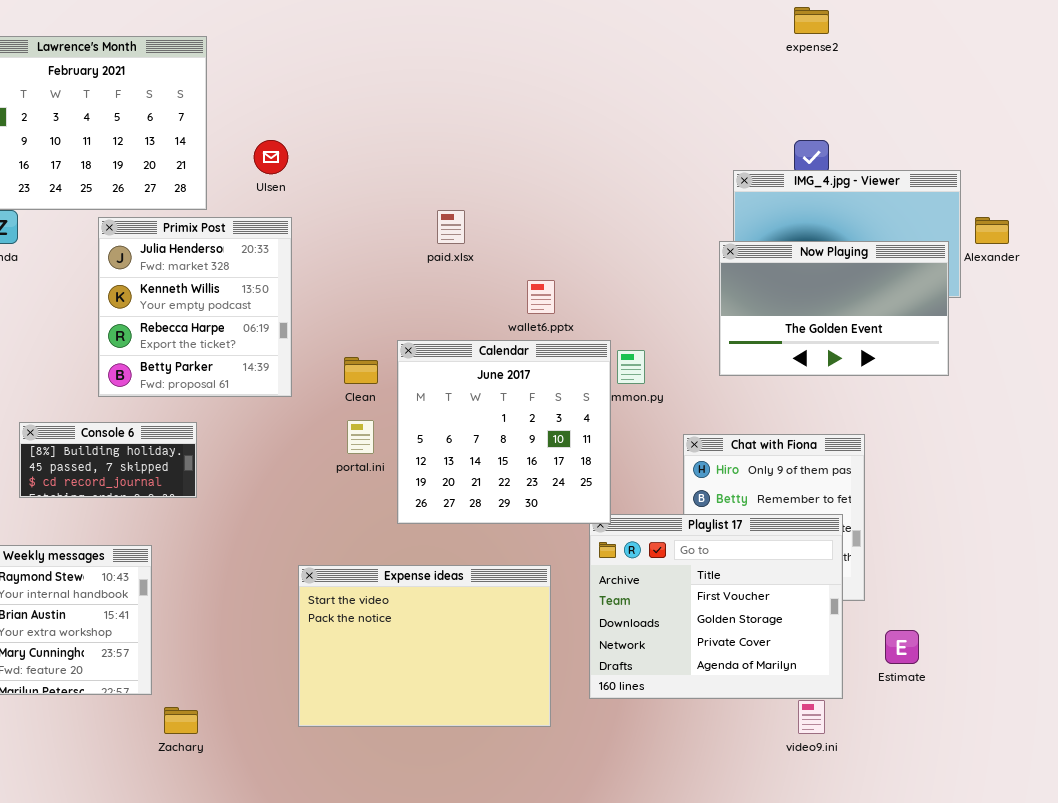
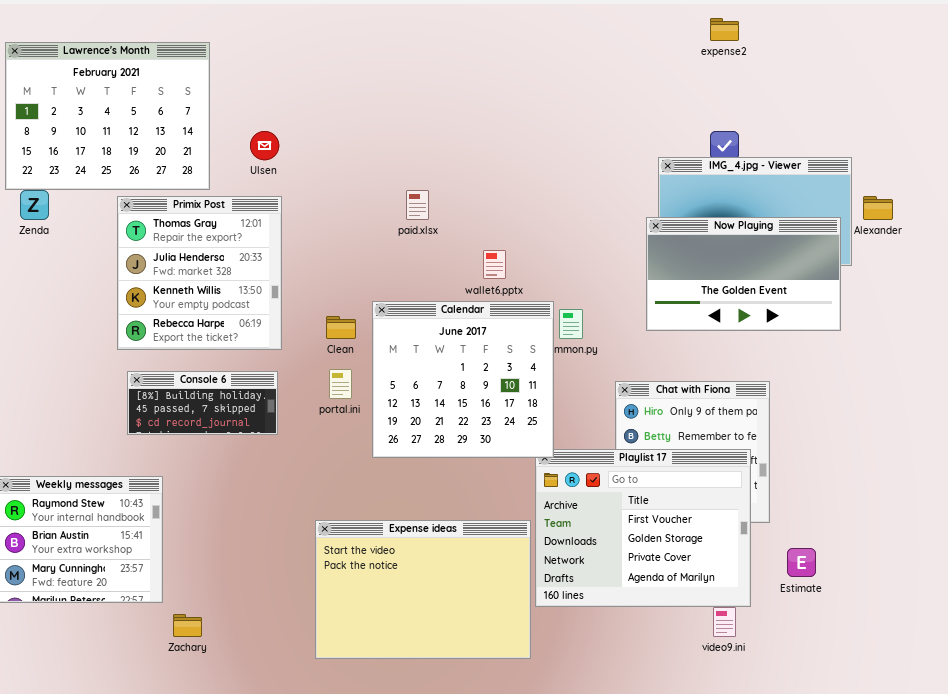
Primix Post: [98,217,292,397] -> [117,196,282,350], scrolled up 1 row
Console 6: [19,422,197,498] -> [127,371,278,435], moved
Expense ideas: [298,565,551,727] -> [315,520,531,659], moved

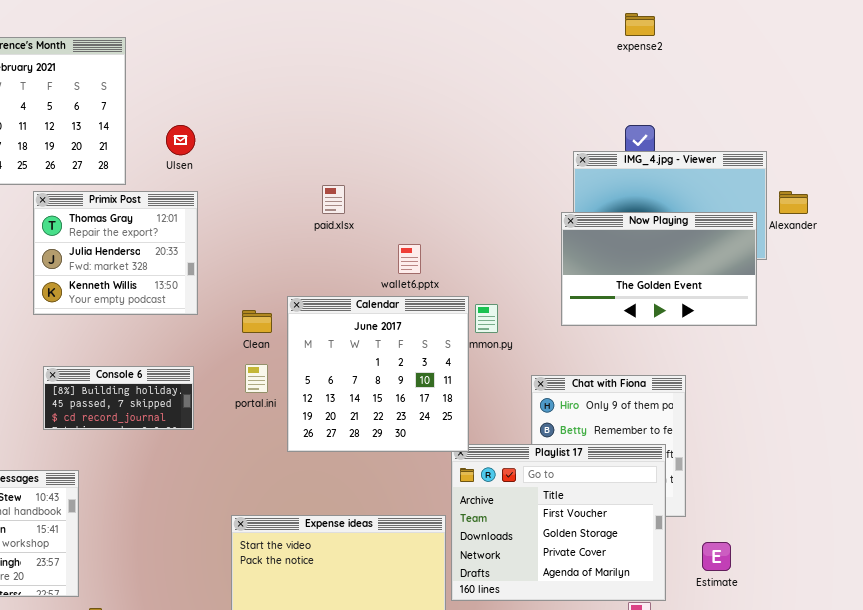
Primix Post: [117,196,282,350] -> [33,191,198,315], resized

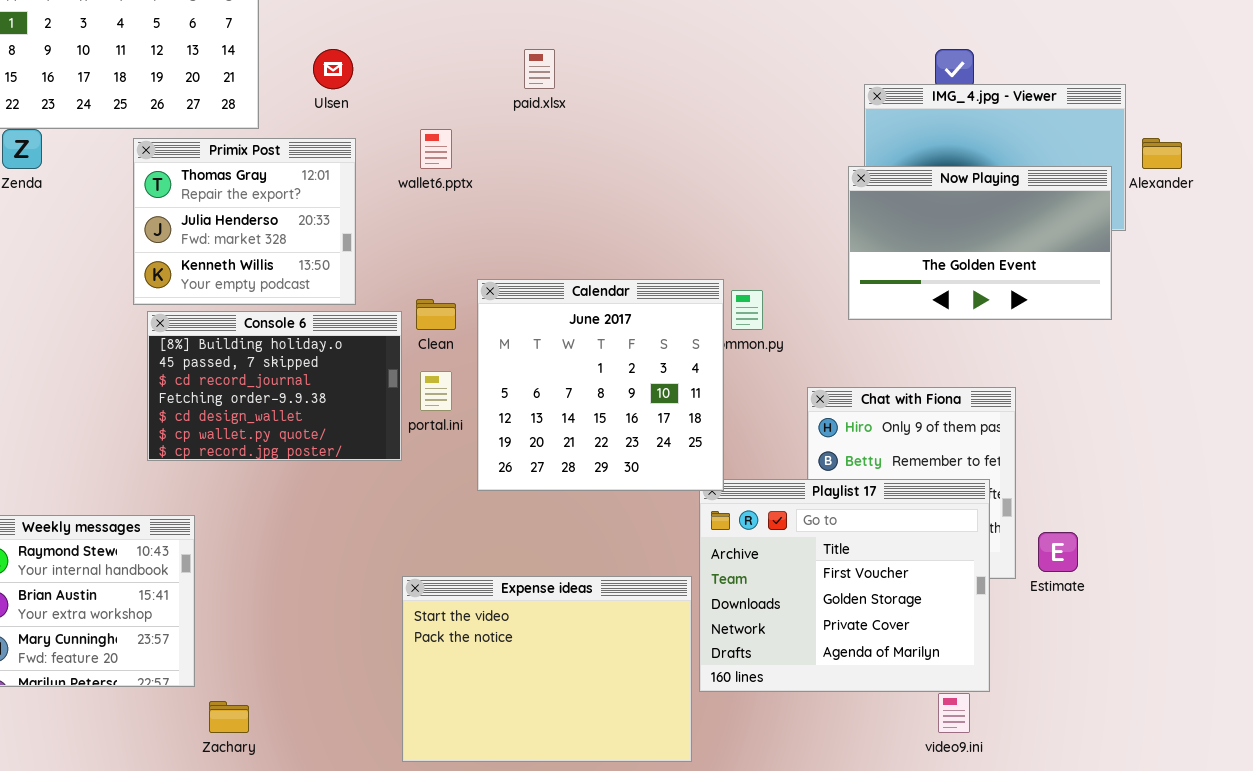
paid.xlsx: [322,185,345,214] -> [524,49,555,89], moved
wallet6.pptx: [398,244,421,274] -> [420,129,452,169], moved
Console 6: [43,366,194,430] -> [147,311,402,461], resized
Estimate: [702,542,731,571] -> [1038,532,1078,572], moved

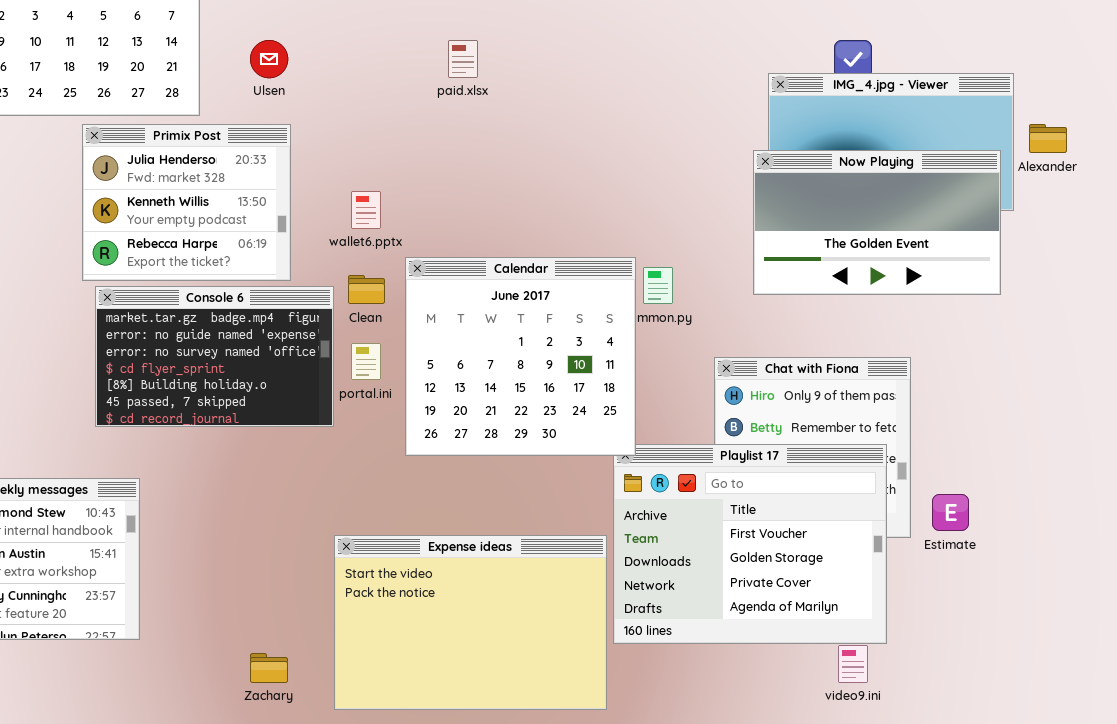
wallet6.pptx: [420,129,452,169] -> [351,191,381,229], moved
Primix Post: [133,138,356,305] -> [82,124,291,281], scrolled down 1 row
Console 6: [147,311,402,461] -> [95,286,334,427], scrolled up 4 rows
Zachary: [209,701,249,733] -> [250,653,288,683], moved

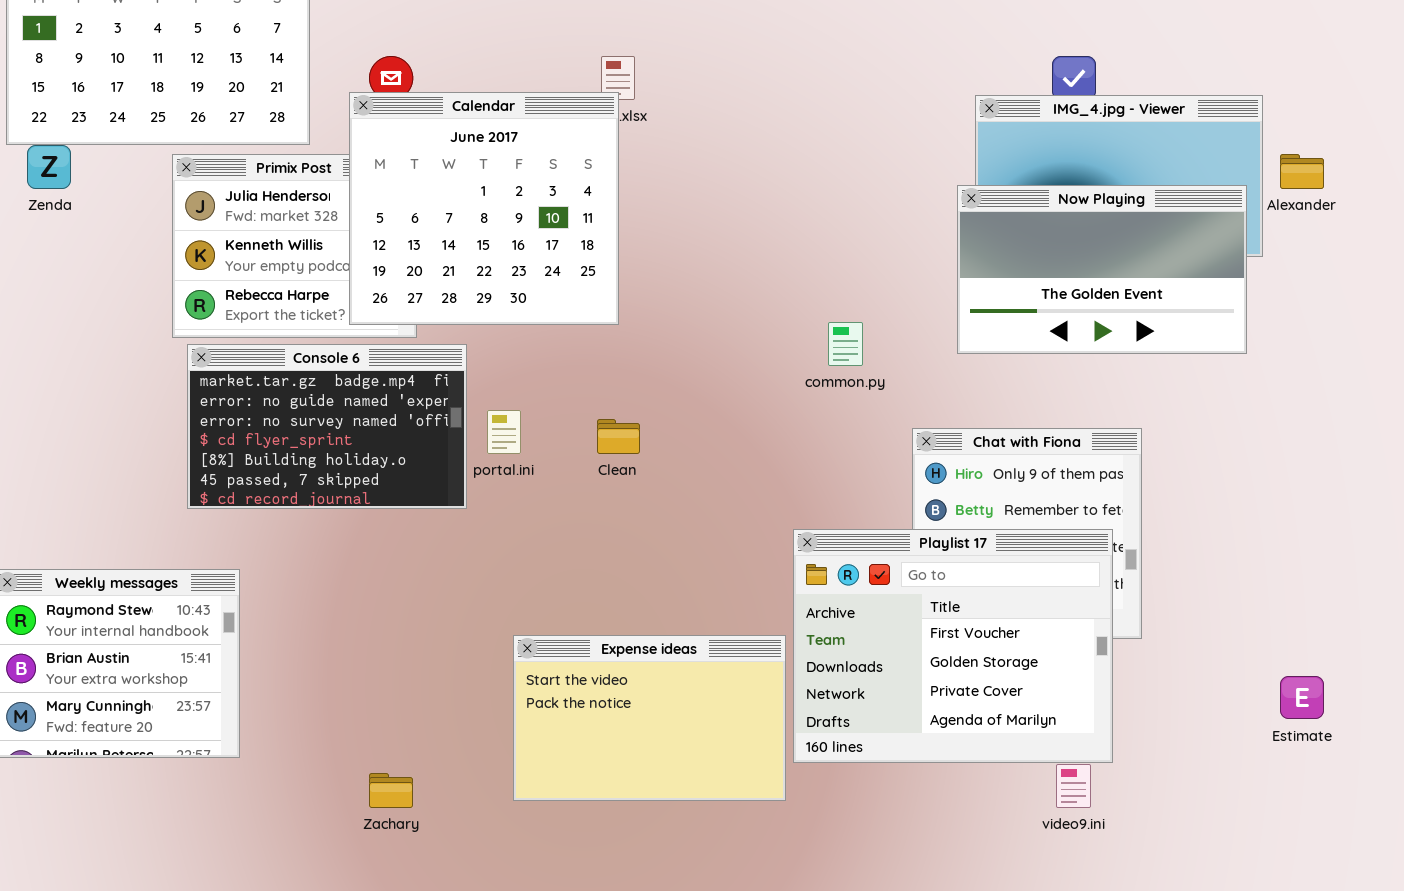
Calendar: [405,257,636,456] -> [349,92,619,325], moved
Clean: [348,275,385,304] -> [597,419,640,454], moved
Estimate: [932,494,969,531] -> [1280,676,1324,719], moved
Expense ideas: [334,535,607,710] -> [513,635,786,801], resized

